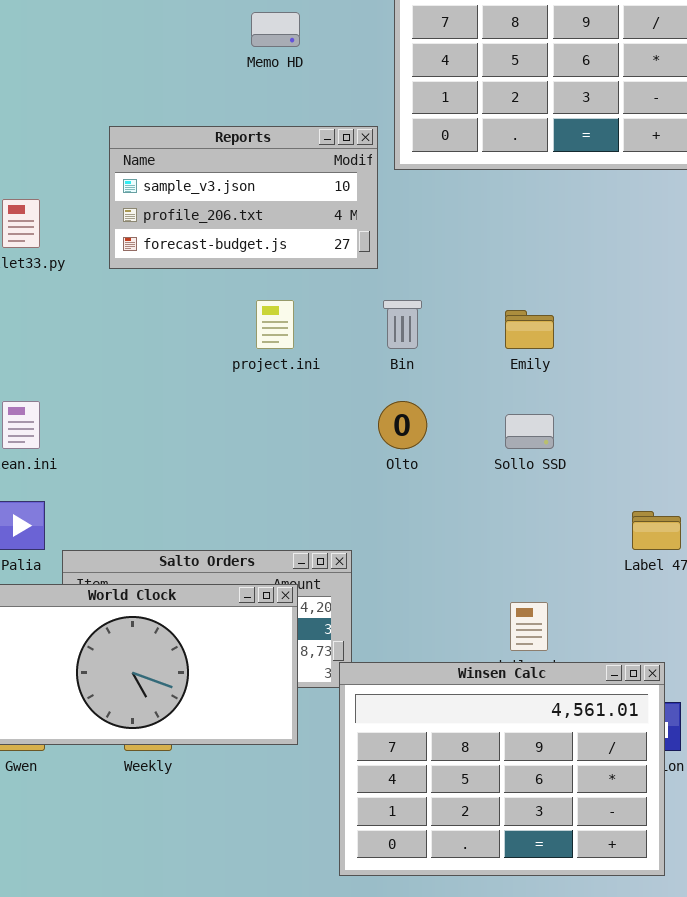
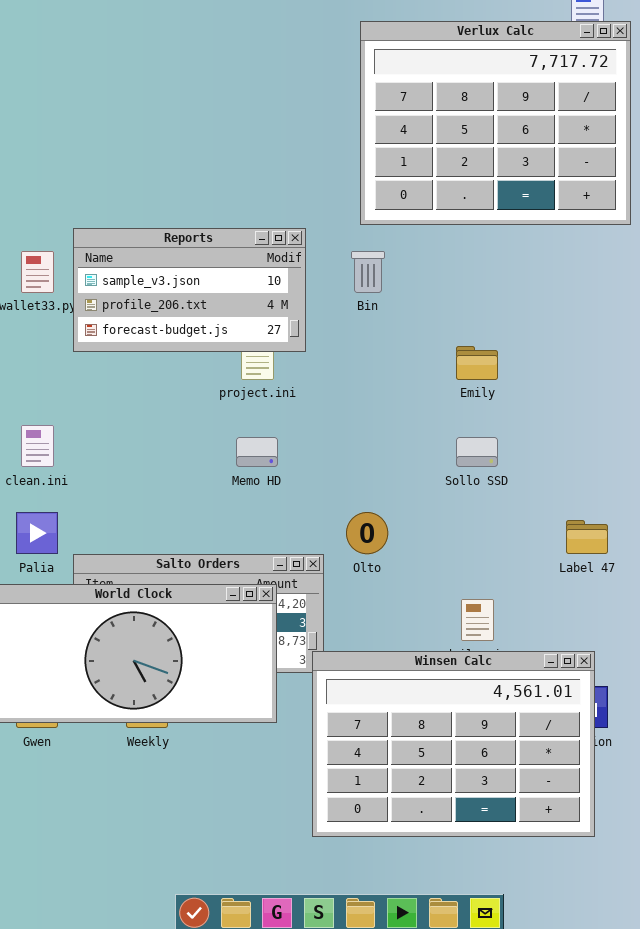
Memo HD: [251,12,300,47] -> [236,437,278,467], moved
Reports: [109,126,378,269] -> [73,228,306,352], moved
Bin: [383,300,422,349] -> [351,251,385,293], moved
Olto: [378,401,427,449] -> [346,512,388,554], moved

